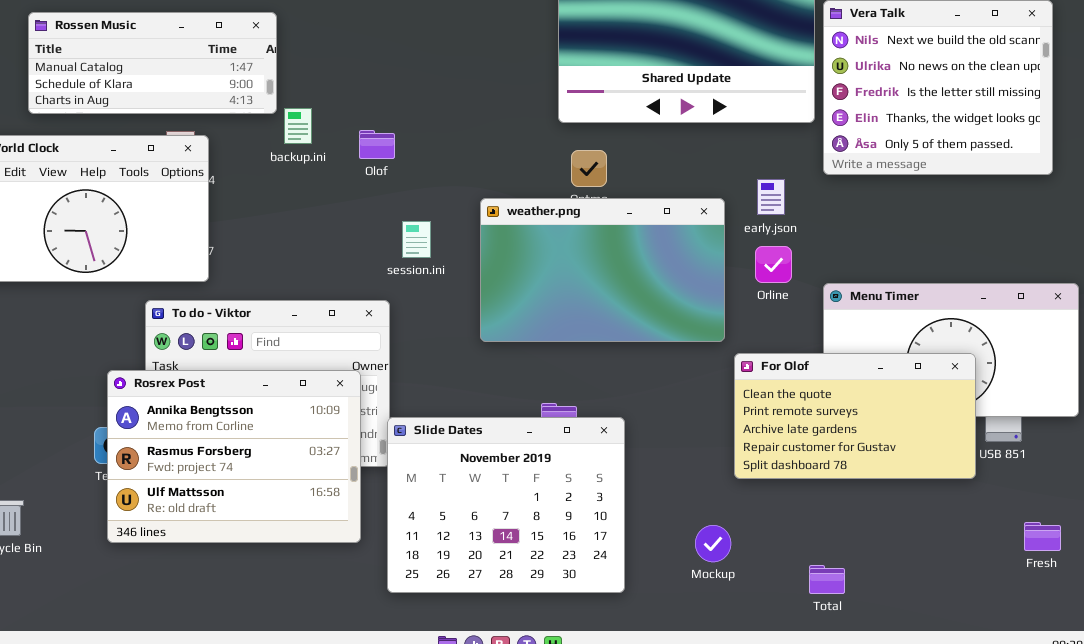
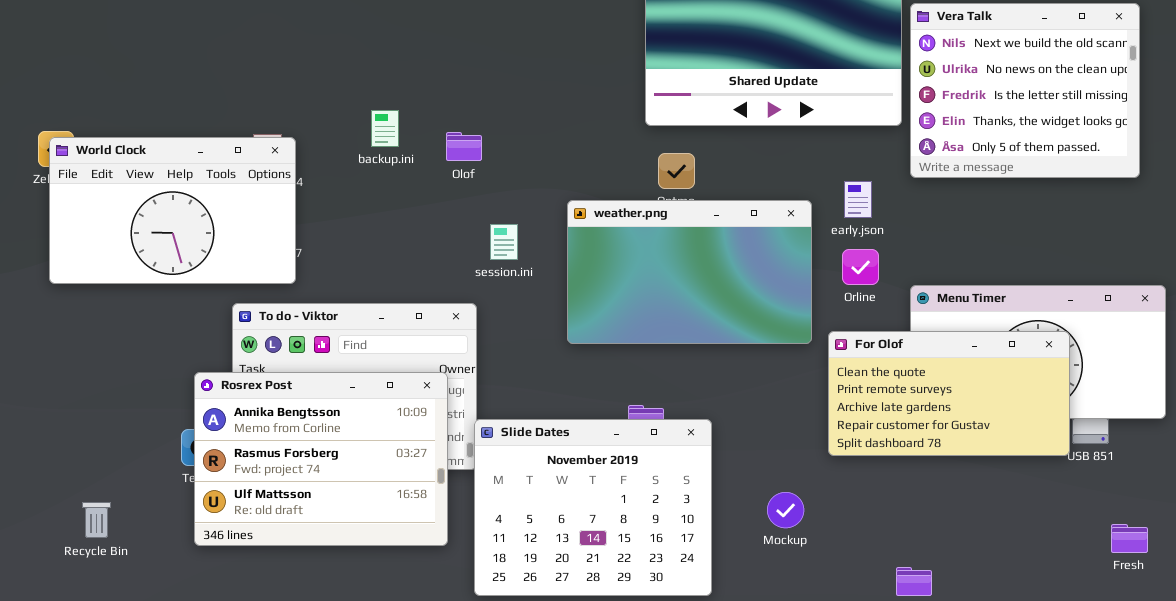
Rossen Music: [28,12,277,114] -> none, closed
For Olof: [734,353,976,479] -> [828,331,1070,456], moved
Mockup: [695,525,731,562] -> [767,492,804,528], moved

